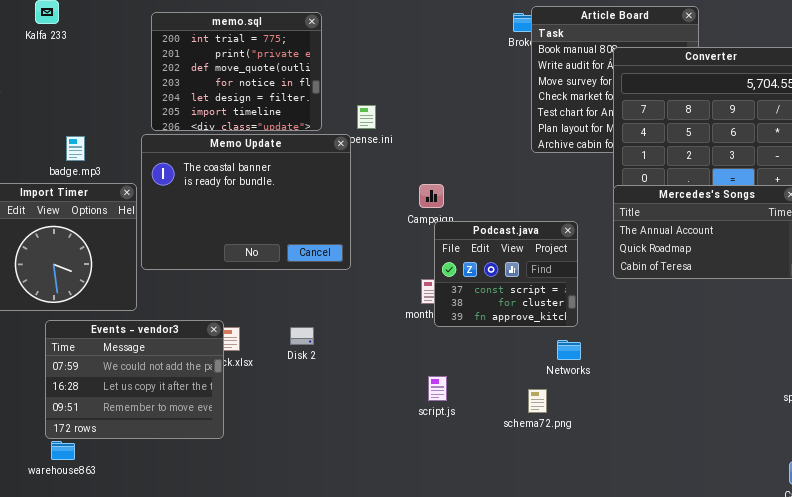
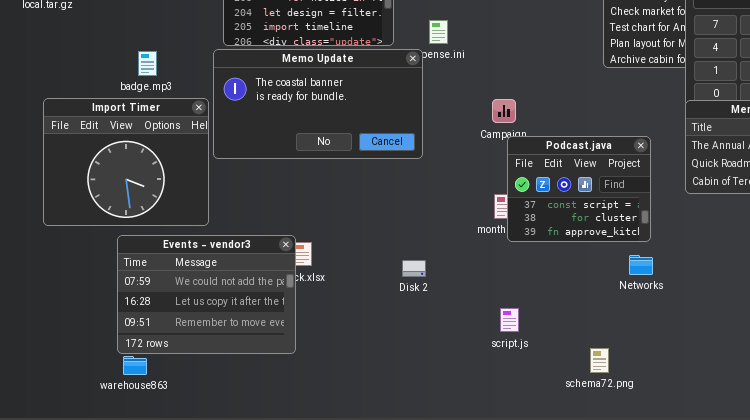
Memo Update: [141,134,351,270] -> [213,49,423,159], resized
Disk 2: [290,327,314,345] -> [402,260,426,277], moved
script.js: [428,376,447,401] -> [500,308,519,332], moved
schema72.png: [528,389,547,413] -> [590,348,609,373], moved

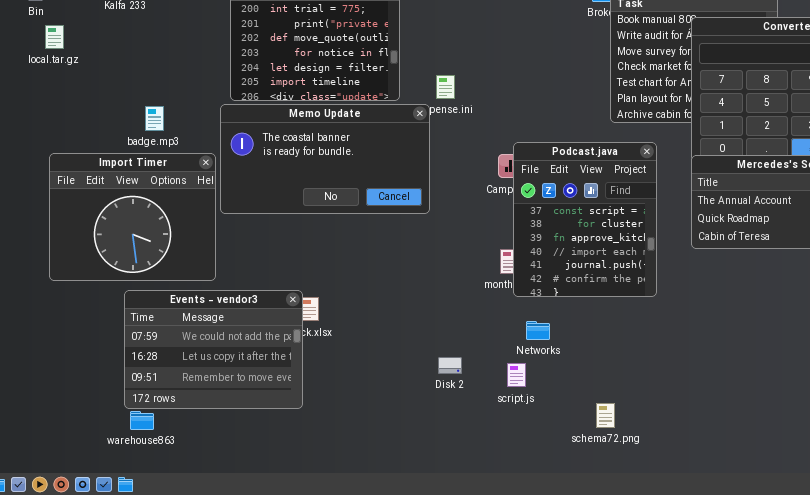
Podcast.java: [507,136,651,242] -> [513,142,657,297], resized
Networks: [629,255,653,275] -> [526,321,550,340], moved
Disk 2: [402,260,426,277] -> [438,357,462,374], moved

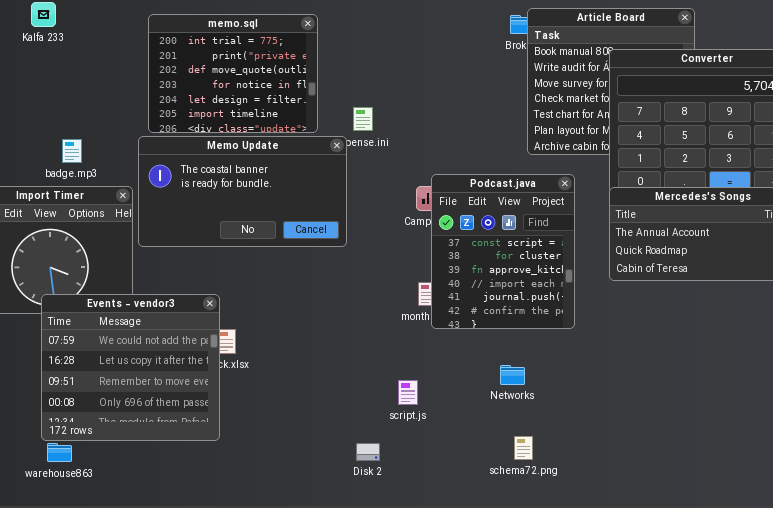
Events - vendor3: [124,290,303,409] -> [41,294,220,441], resized
Networks: [526,321,550,340] -> [500,365,525,385], moved
Disk 2: [438,357,462,374] -> [356,443,380,461], moved
script.js: [507,363,526,387] -> [398,380,418,405], moved

